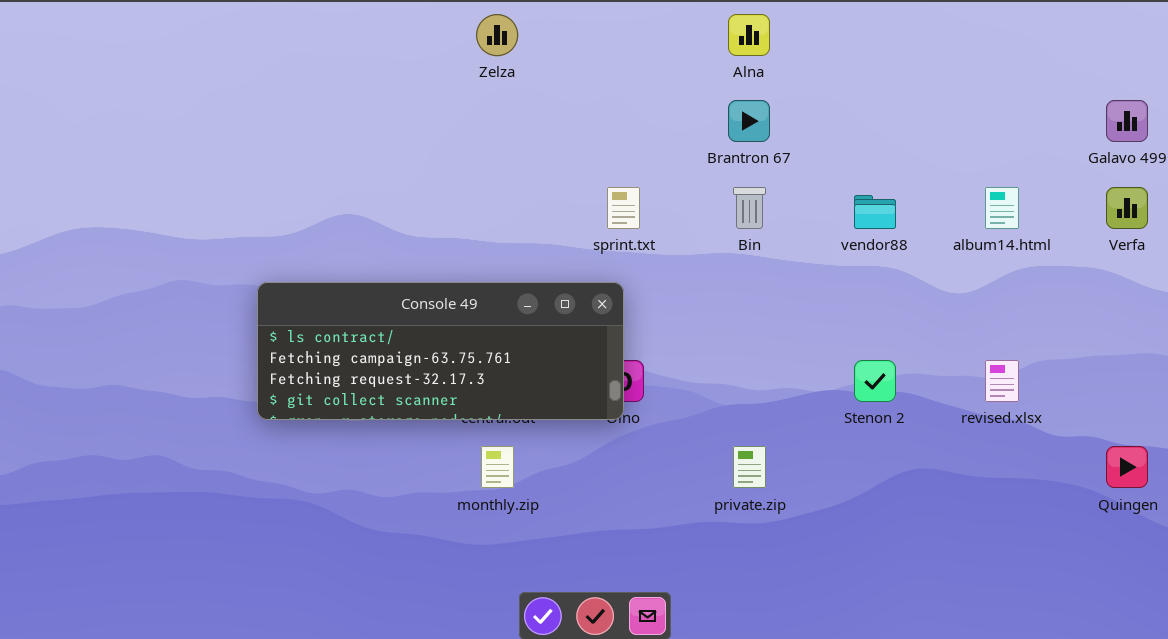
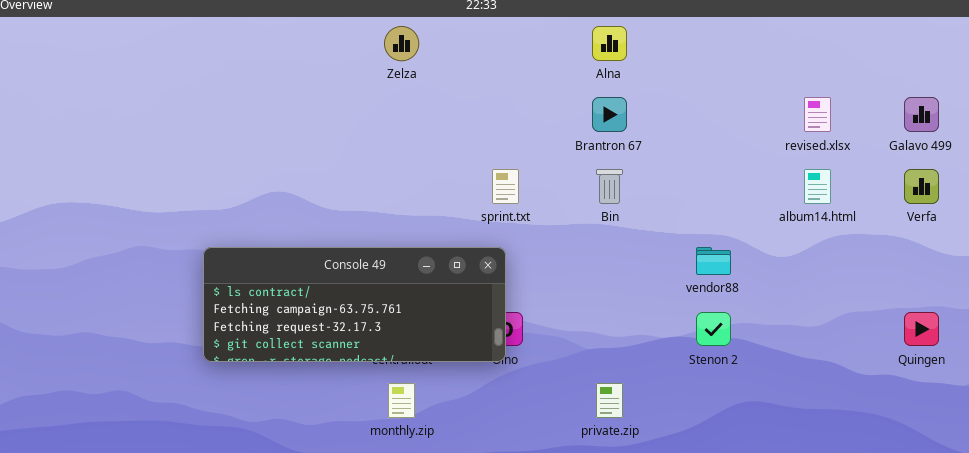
vendor88: [854,195,896,229] -> [696,247,731,275], moved
revised.xlsx: [985,360,1019,402] -> [804,97,831,132], moved
Quingen: [1106,446,1148,488] -> [904,312,939,346], moved

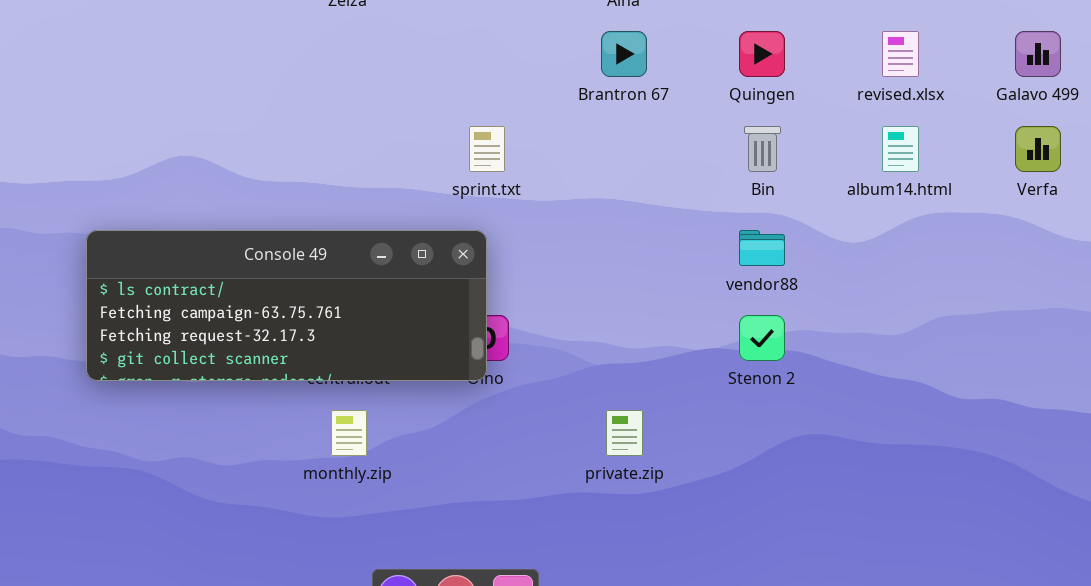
Bin: [596,169,623,204] -> [744,126,781,172], moved
Quingen: [904,312,939,346] -> [739,31,785,77], moved

